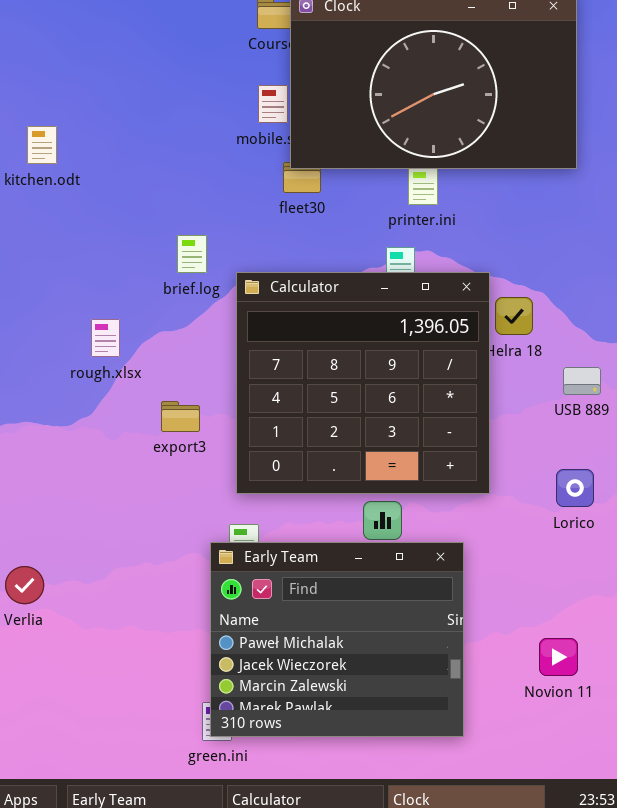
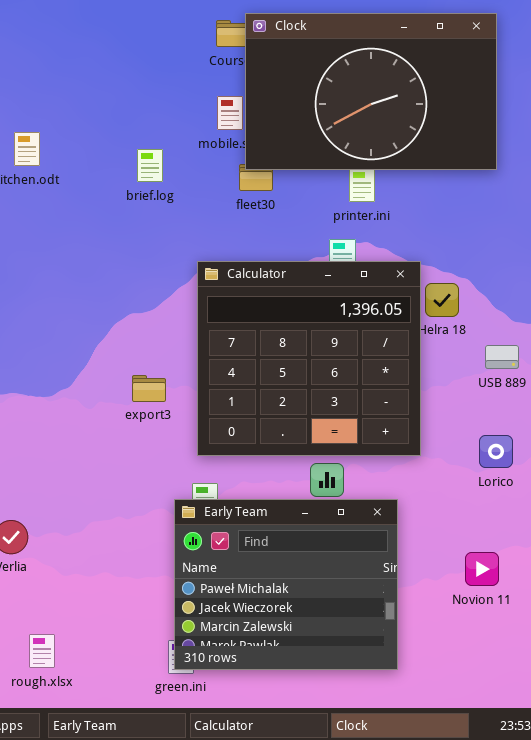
brief.log: [177,235,207,273] -> [137,149,163,182], moved
rough.xlsx: [91,319,120,357] -> [29,634,55,668], moved
Novion 11: [539,638,578,676] -> [465,552,499,586], moved

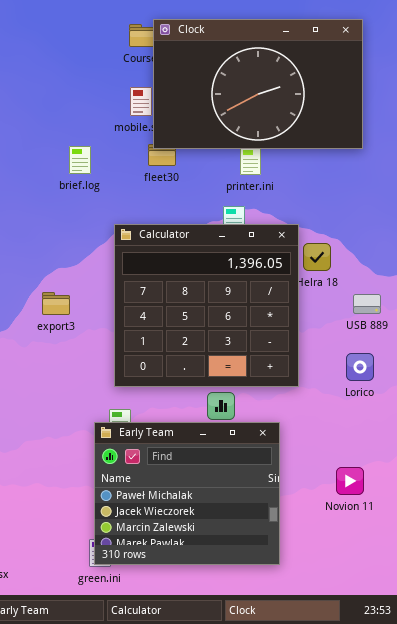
brief.log: [137,149,163,182] -> [69,146,91,174], moved
export3: [132,375,166,402] -> [42,292,70,315], moved
Lorico: [479,435,513,468] -> [346,353,374,381], moved

